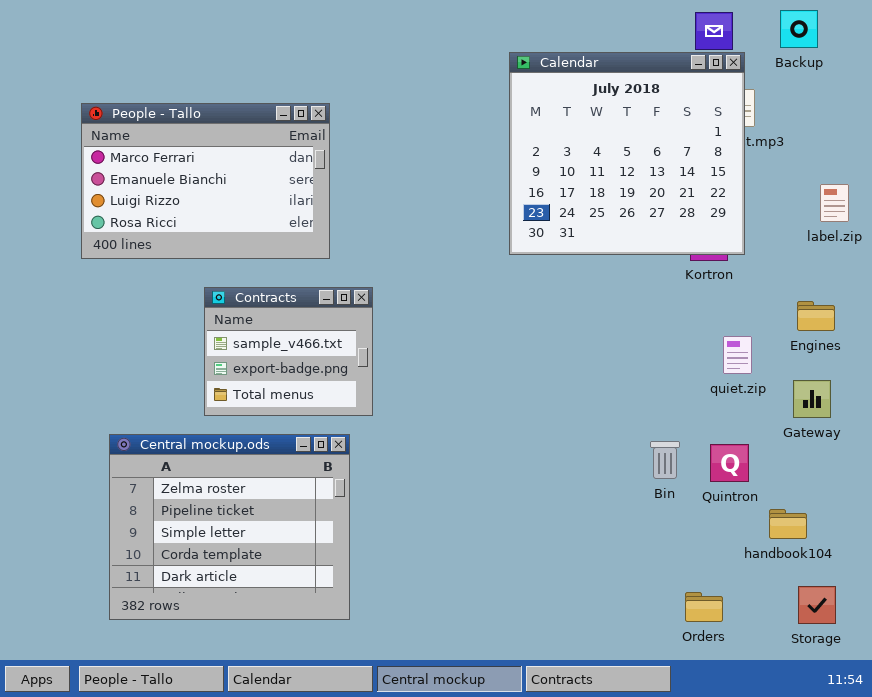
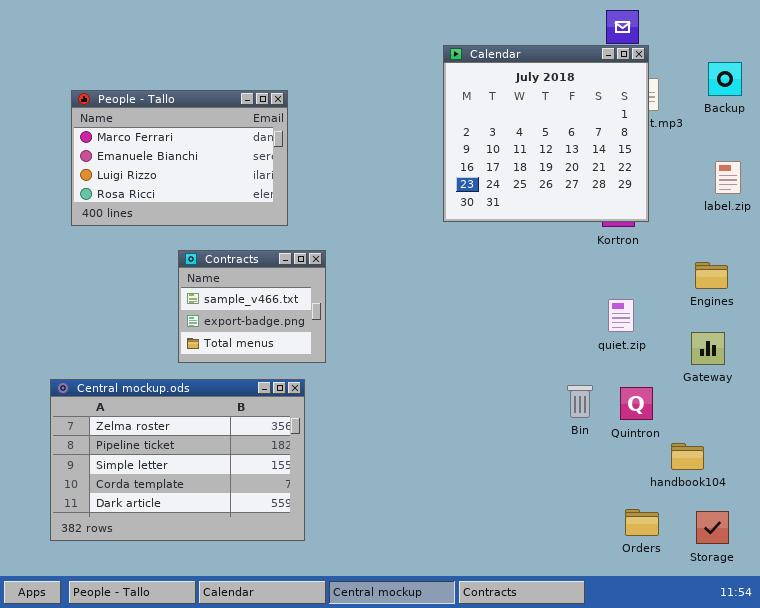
Backup: [780,10,818,48] -> [708,62,742,96], moved
quiet.zip: [723,336,752,374] -> [608,299,634,332], moved
Central mockup.ods: [109,434,350,620] -> [50,379,305,541], resized
Orders: [685,592,723,622] -> [625,509,659,536], moved

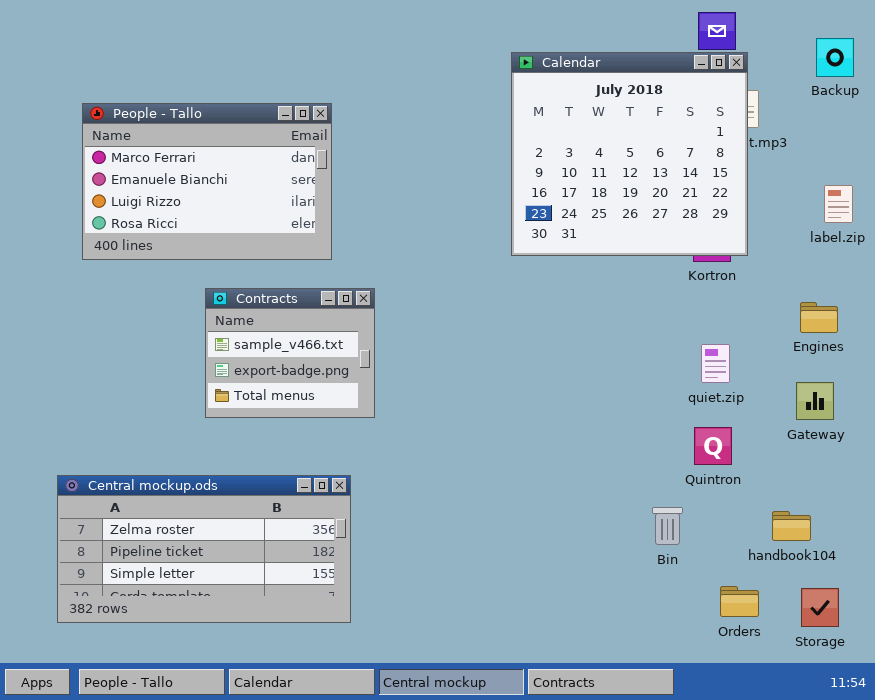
Backup: [708,62,742,96] -> [816,38,854,77], moved
Central mockup.ods: [50,379,305,541] -> [57,475,351,623], resized
Bin: [567,385,593,418] -> [652,507,683,545], moved
Quintron: [620,387,653,420] -> [694,427,732,465], moved

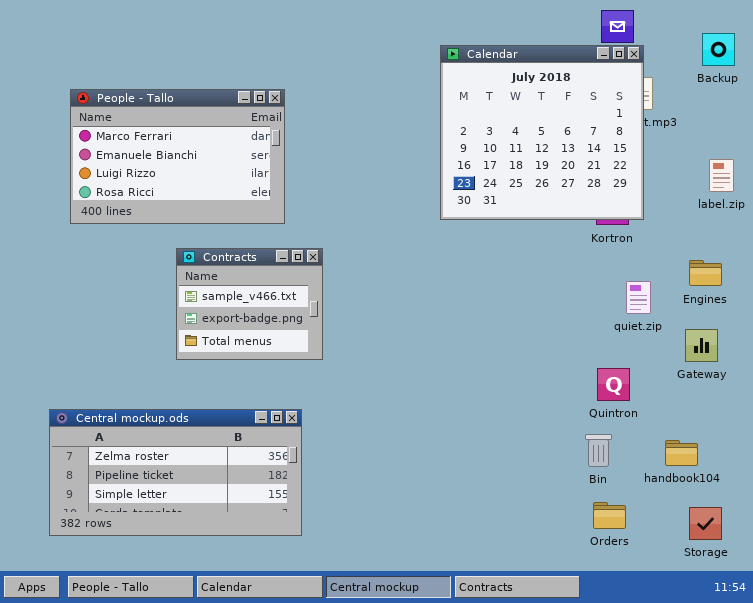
quiet.zip: [701,344,730,383] -> [626,281,651,314], moved
Bin: [652,507,683,545] -> [585,434,612,467], moved
Orders: [720,586,759,617] -> [593,502,626,529], moved

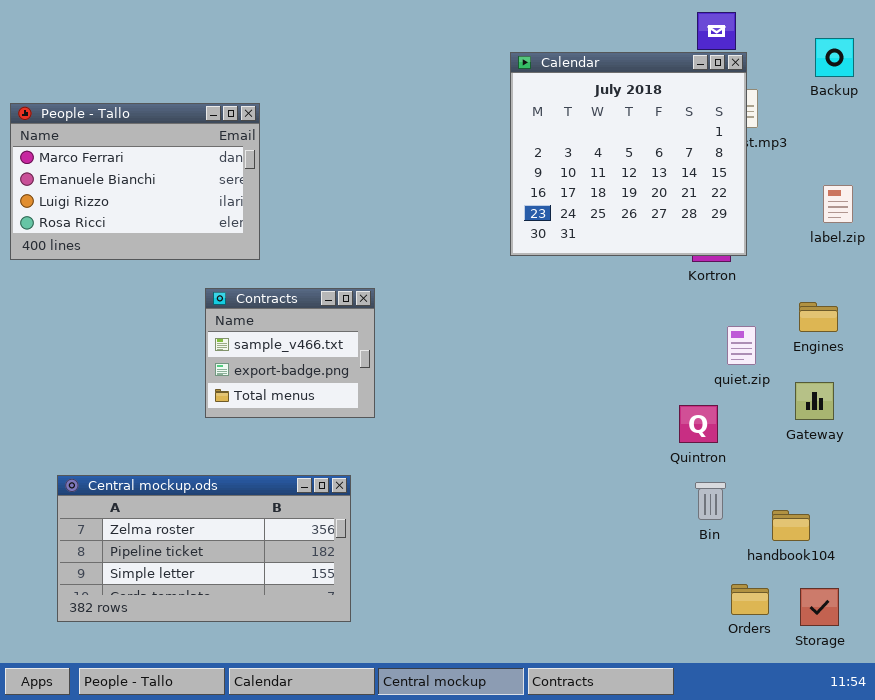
People - Tallo: [70,89,285,224] -> [10,103,260,260], moved
Quintron: [597,368,630,401] -> [679,405,718,443], moved
Bin: [585,434,612,467] -> [695,482,726,520], moved
Orders: [593,502,626,529] -> [731,584,769,615], moved

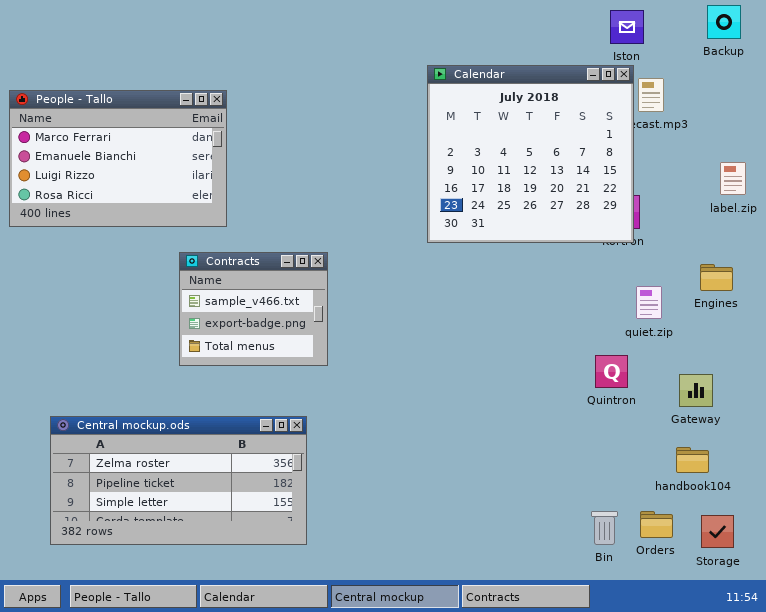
Backup: [815,38,854,77] -> [707,5,741,39], moved
Calendar: [510,52,747,256] -> [427,65,634,243], moved
Gateway: [795,382,834,420] -> [679,374,713,407], moved
Bin: [695,482,726,520] -> [591,511,618,545], moved

